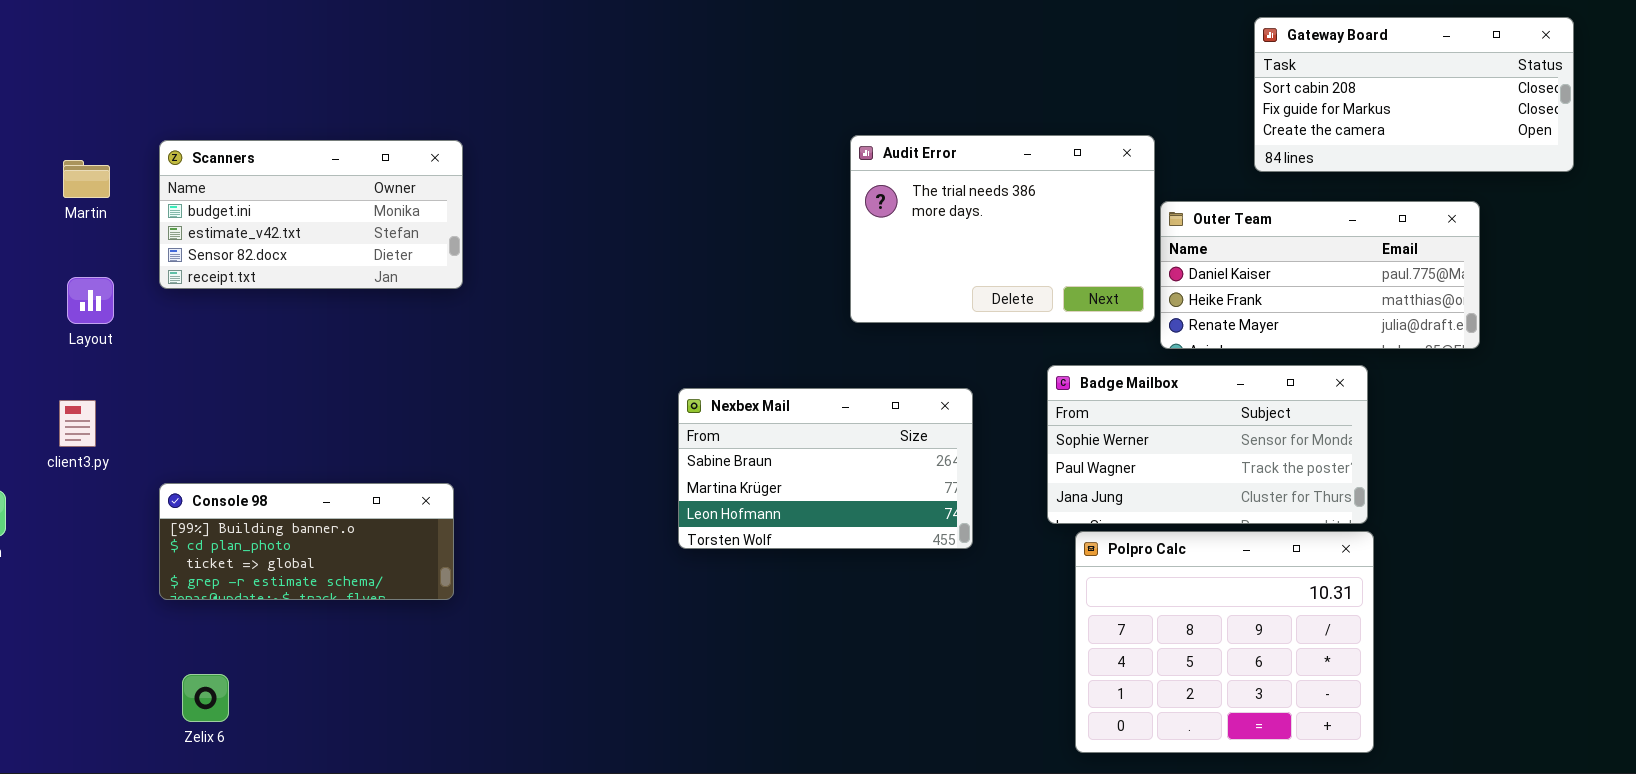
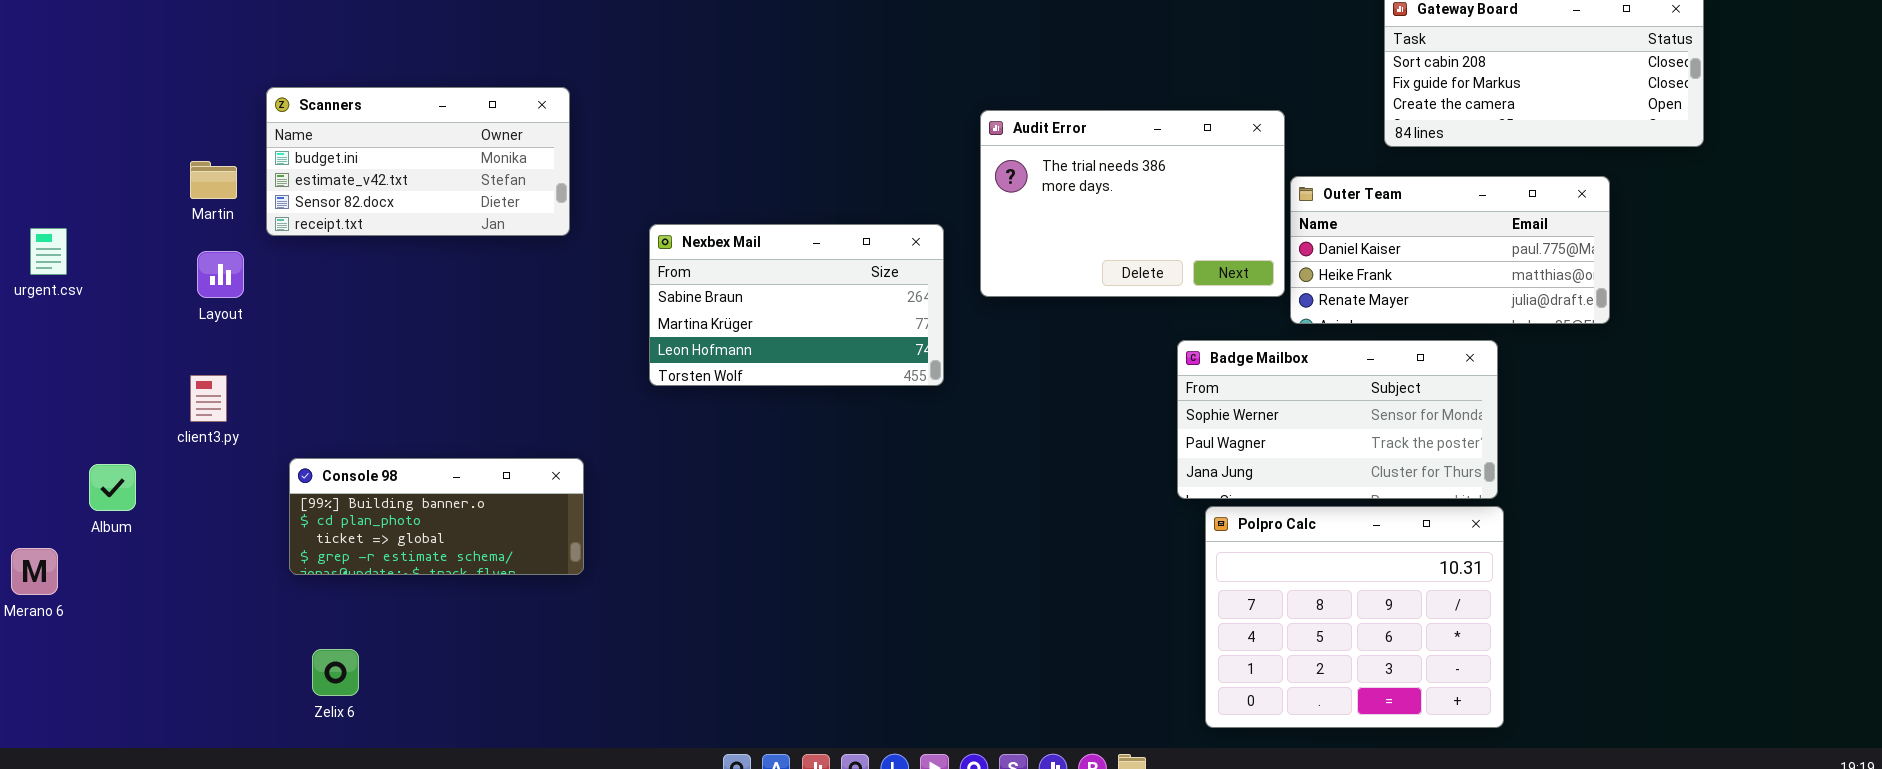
Scanners: [159,140,463,289] -> [266,87,570,236], moved
Martin: [63,160,110,198] -> [190,161,237,199], moved
Nexbex Mail: [678,388,973,549] -> [649,224,944,386], moved

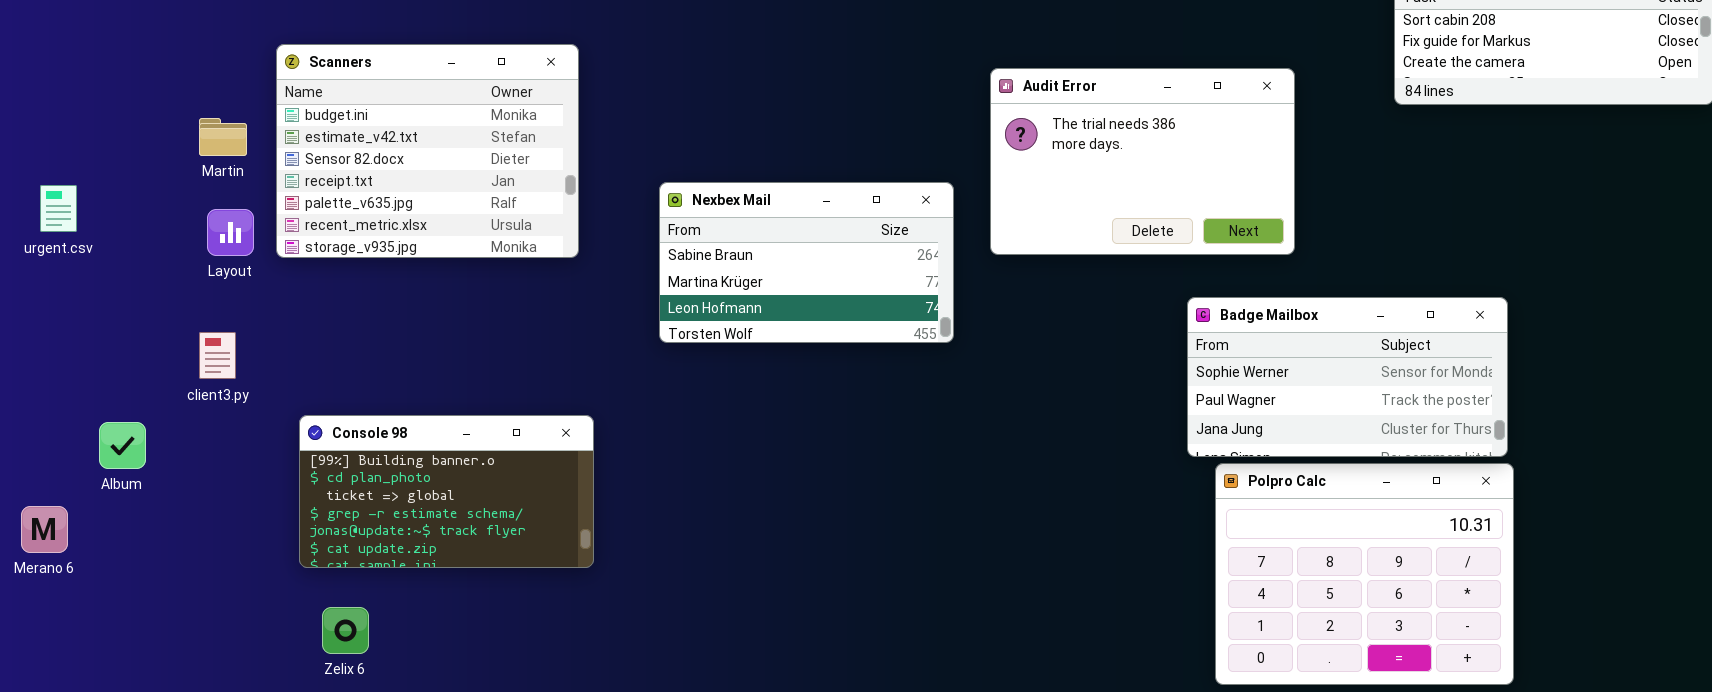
Scanners: [266,87,570,236] -> [276,44,579,258], resized
Outer Team: [1290,176,1610,324] -> none, closed
Console 98: [289,458,584,575] -> [299,415,594,568], resized

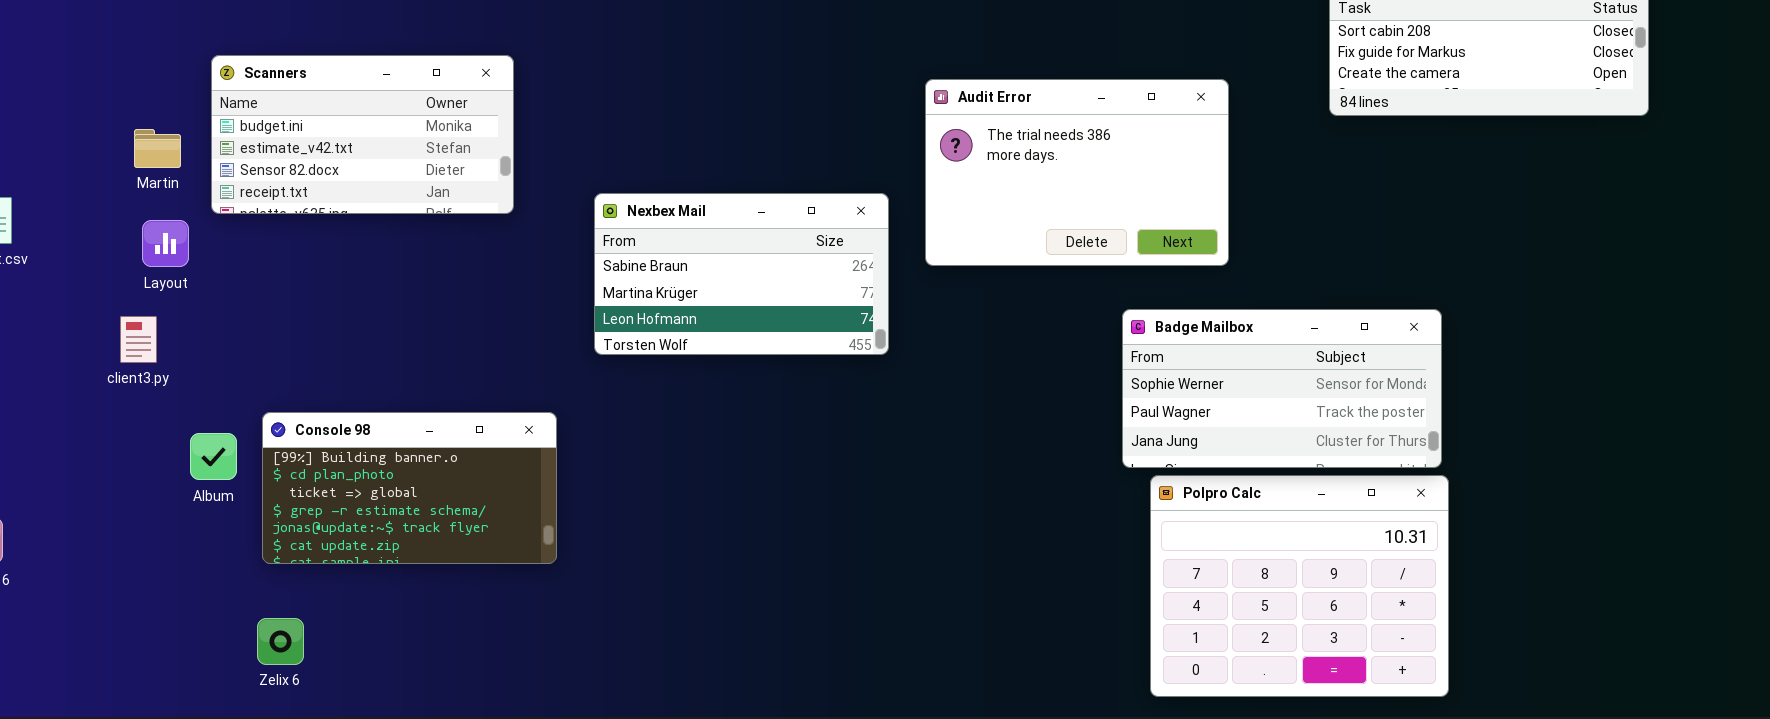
Scanners: [276,44,579,258] -> [211,55,514,214], resized
client3.py: [199,332,236,379] -> [120,316,157,363], moved
Console 98: [299,415,594,568] -> [262,412,557,564], moved
Album: [99,422,146,469] -> [190,433,237,480], moved

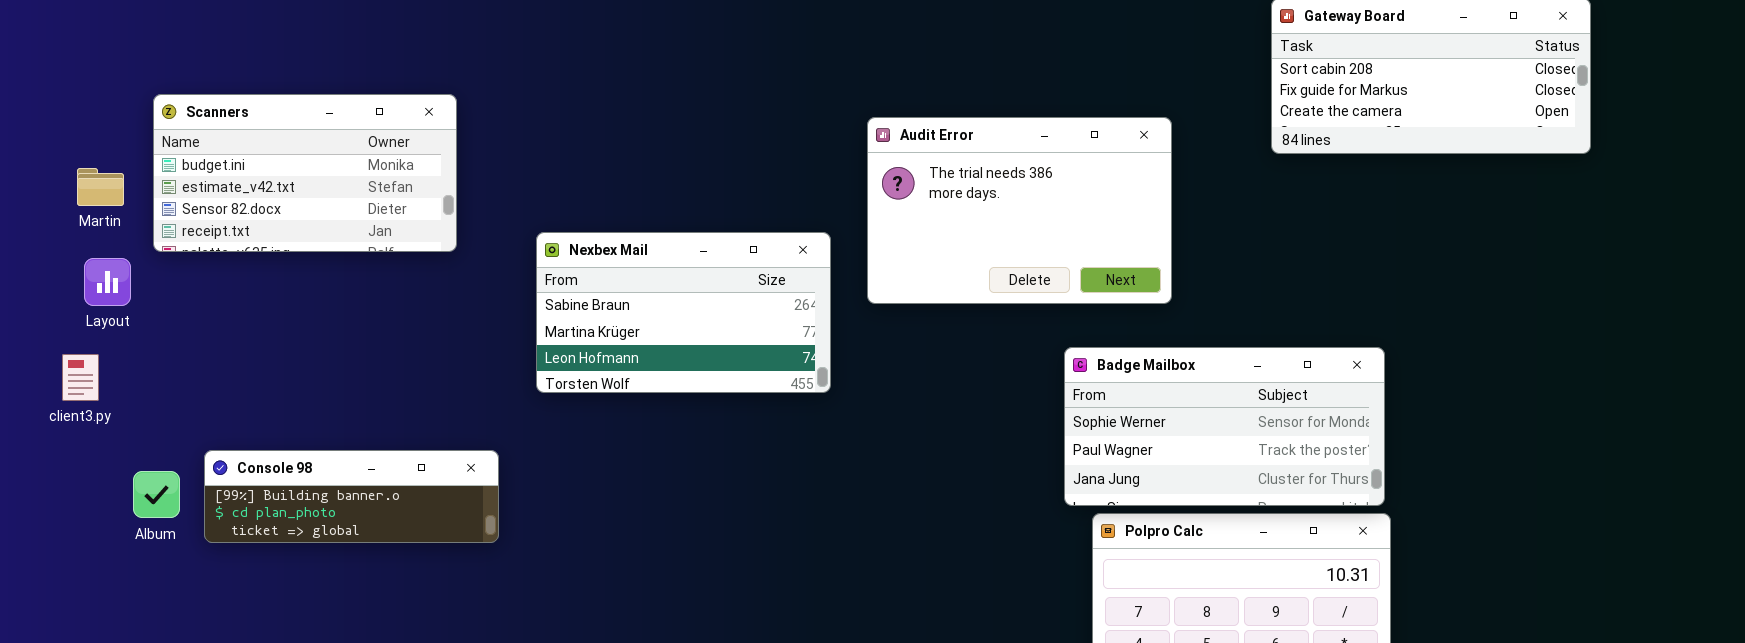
Console 98: [262,412,557,564] -> [204,450,499,543], resized

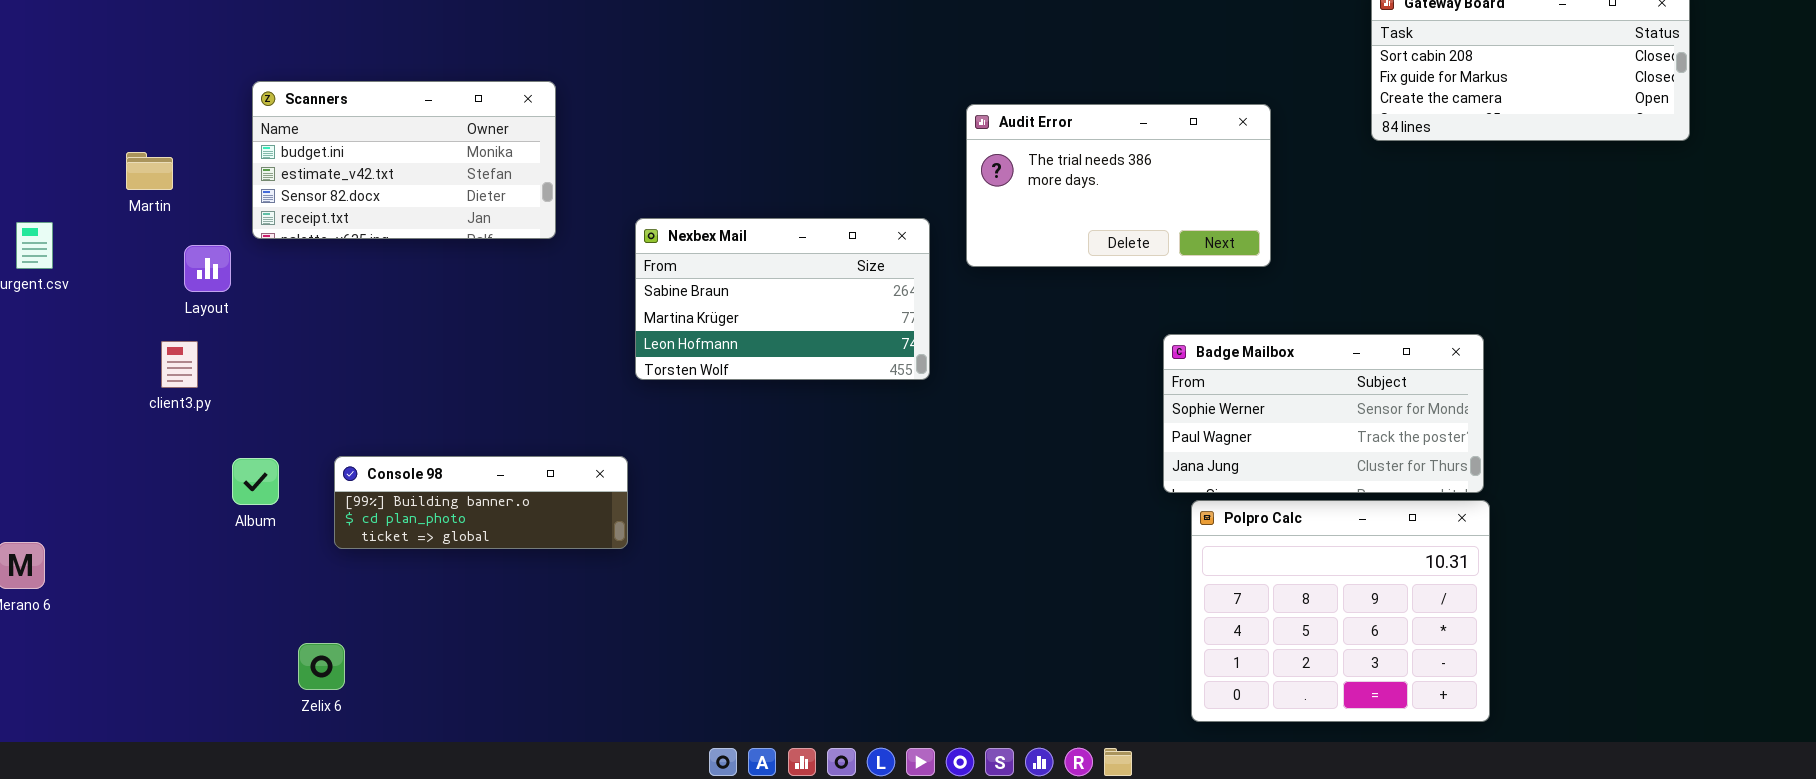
Audit Error: [867,117,1172,304] -> [966,104,1271,267], resized
Martin: [77,168,124,206] -> [126,152,173,190], moved
Console 98: [204,450,499,543] -> [334,456,628,549], moved

